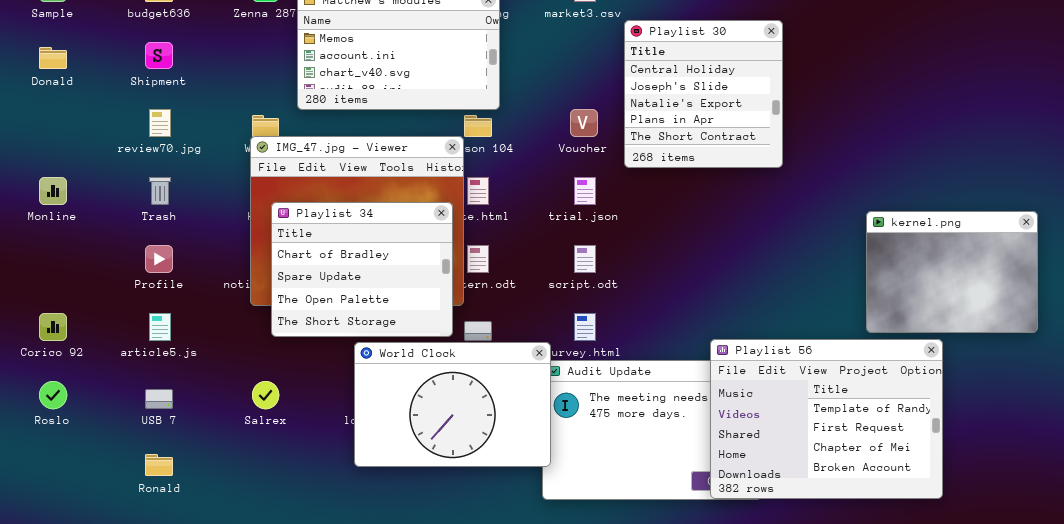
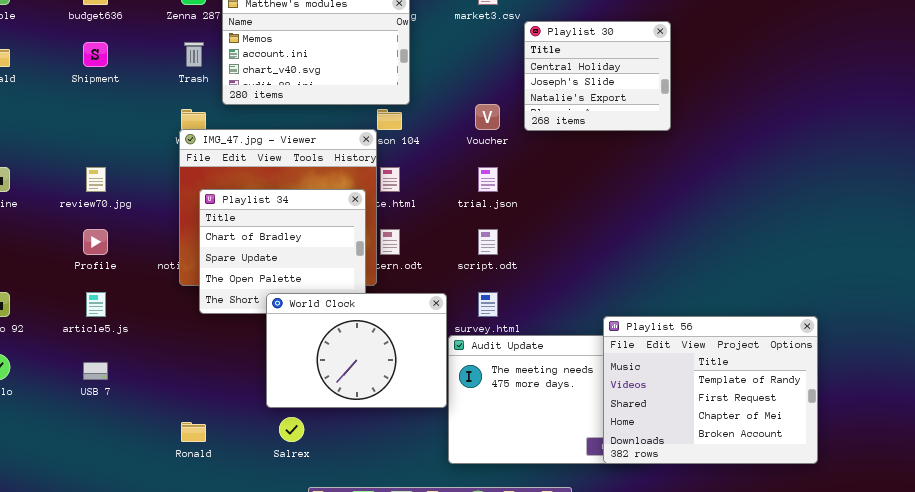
Playlist 30: [624,20,783,168] -> [524,21,671,131], resized
review70.jpg: [149,109,171,137] -> [86,167,106,192], moved
Trash: [149,177,171,205] -> [184,42,204,67], moved
kernel.png: [866,211,1038,333] -> none, closed
World Clock: [354,342,551,467] -> [266,293,447,408], moved
Salrex: [252,381,279,409] -> [279,417,304,442], moved
Ronald: [145,454,173,476] -> [181,422,206,442], moved

